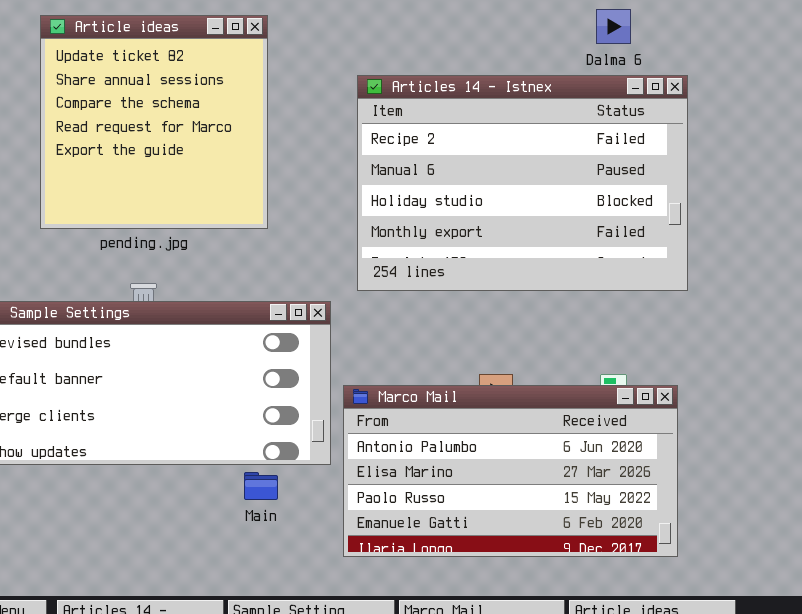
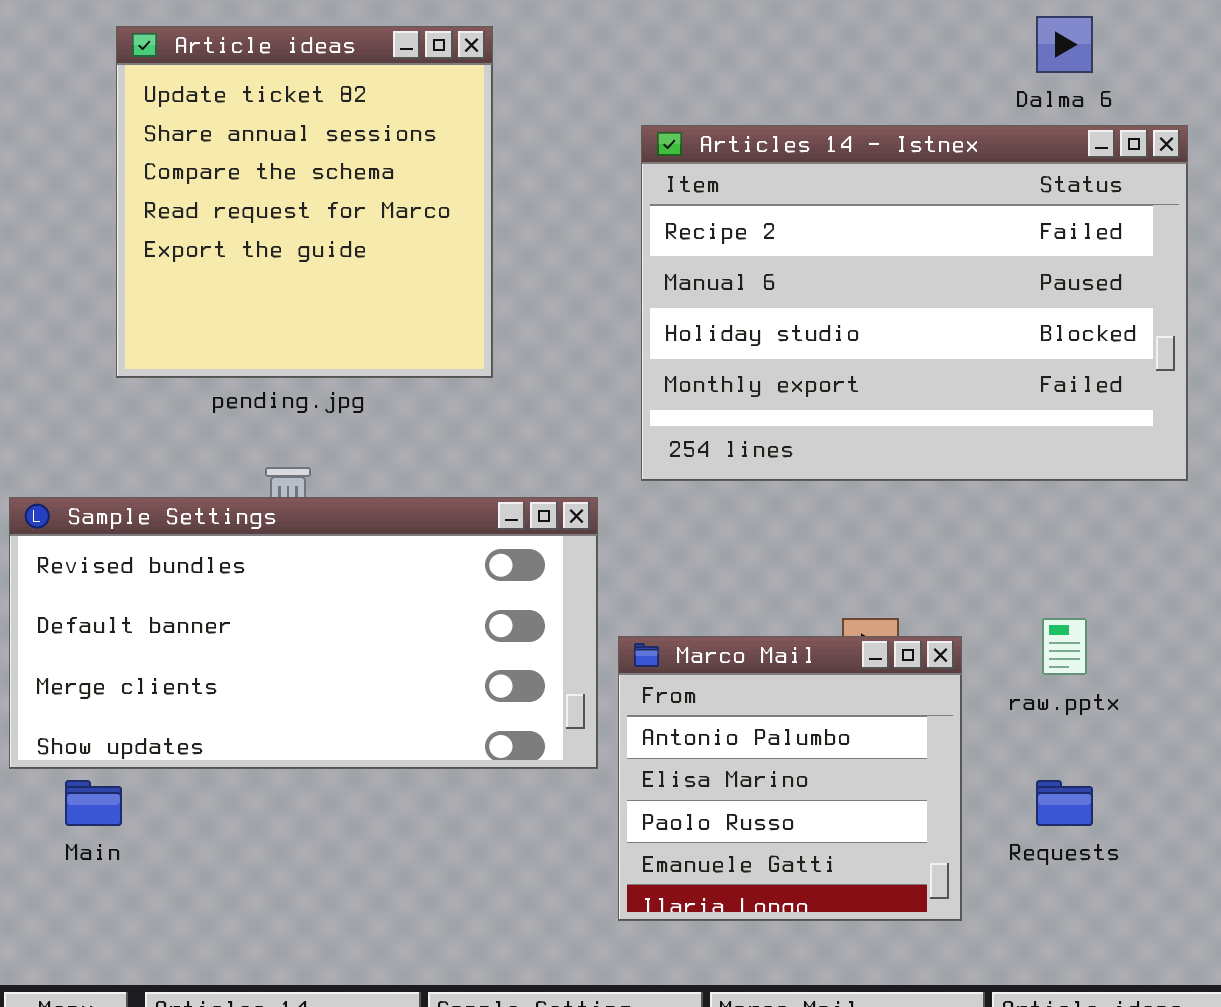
Marco Mail: [343,385,678,557] -> [618,636,962,921], resized
Main: [244,472,278,500] -> [65,780,122,826], moved

